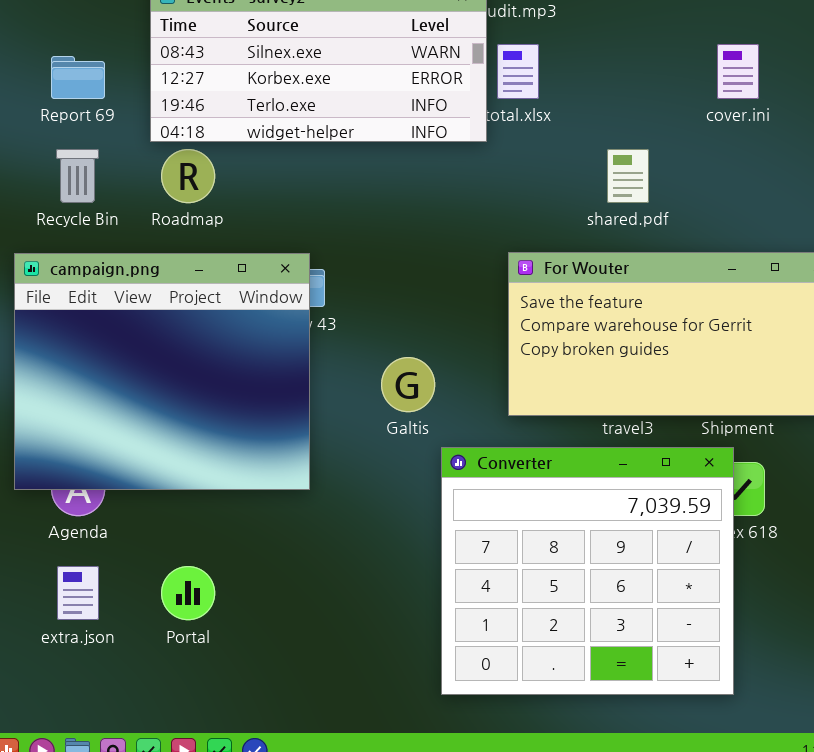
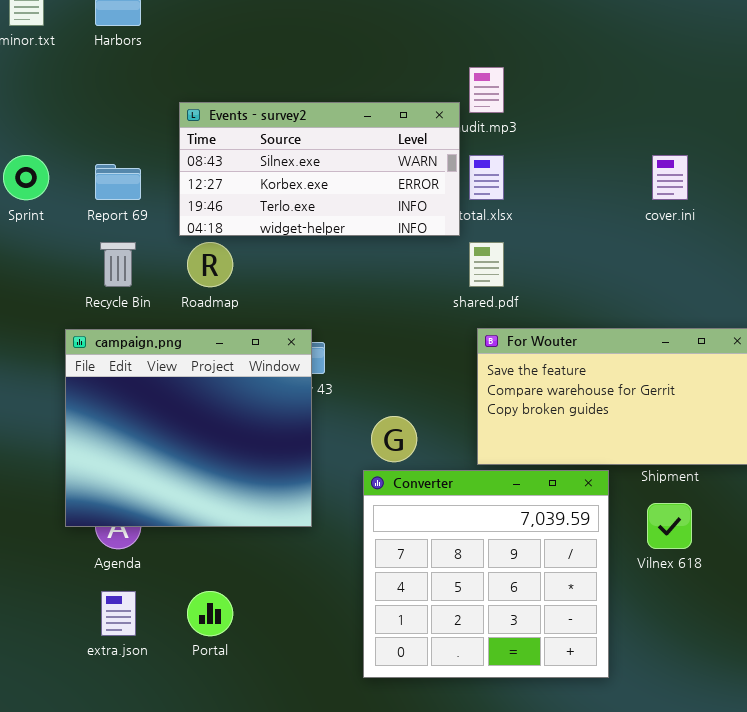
shared.pdf: [607,149,649,203] -> [469,242,504,287], moved
Converter: [441,447,734,695] -> [363,470,609,678], moved

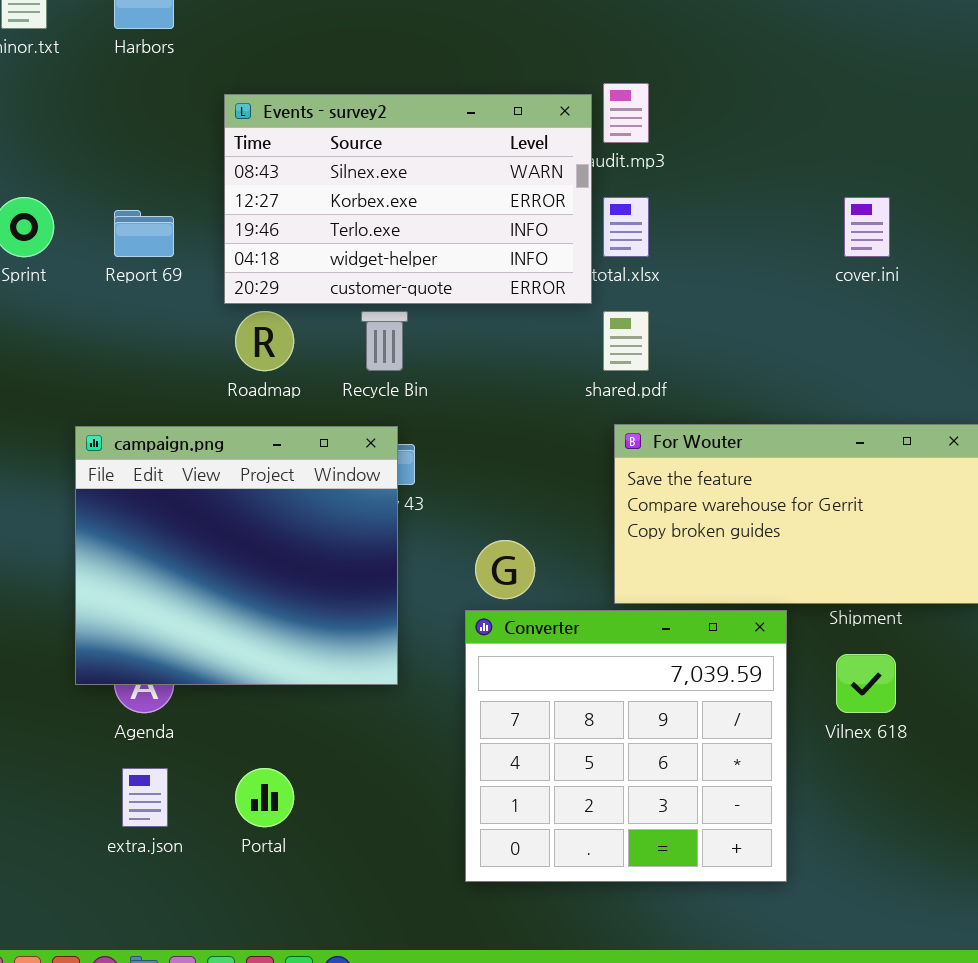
Events - survey2: [179,102,460,236] -> [224,94,592,304], resized
Recycle Bin: [100,242,136,287] -> [361,311,408,371], moved

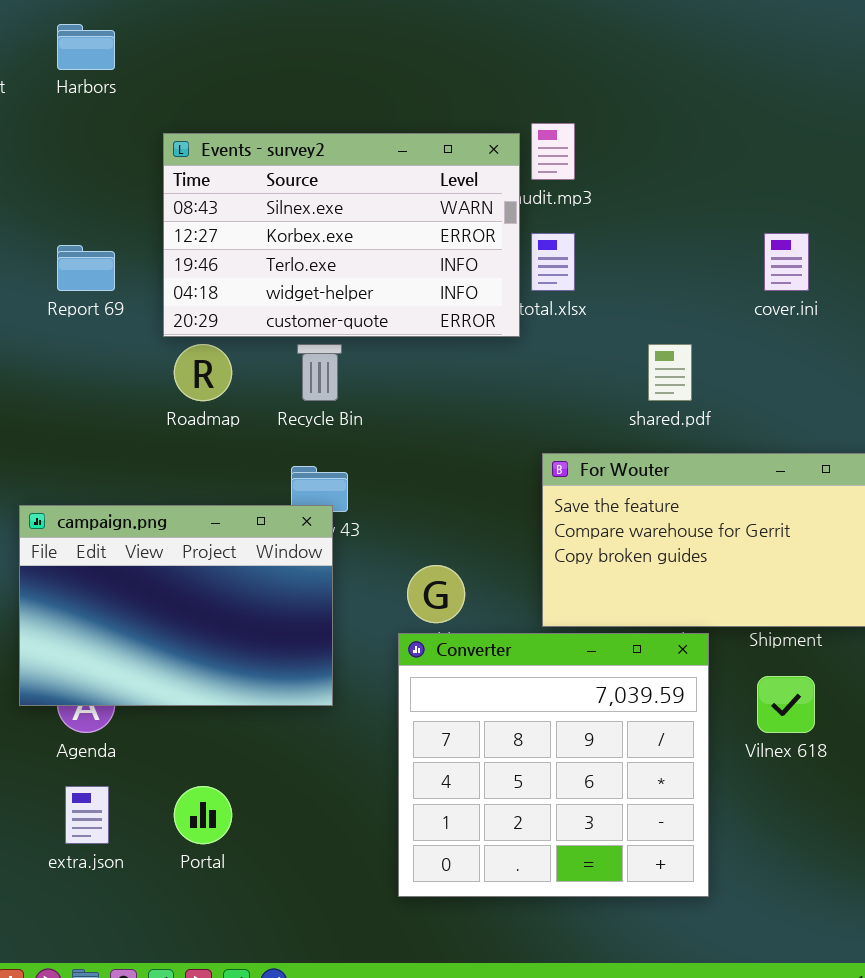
shared.pdf: [603,311,649,371] -> [648,344,692,401], moved
campaign.png: [75,426,398,685] -> [19,505,333,706], resized

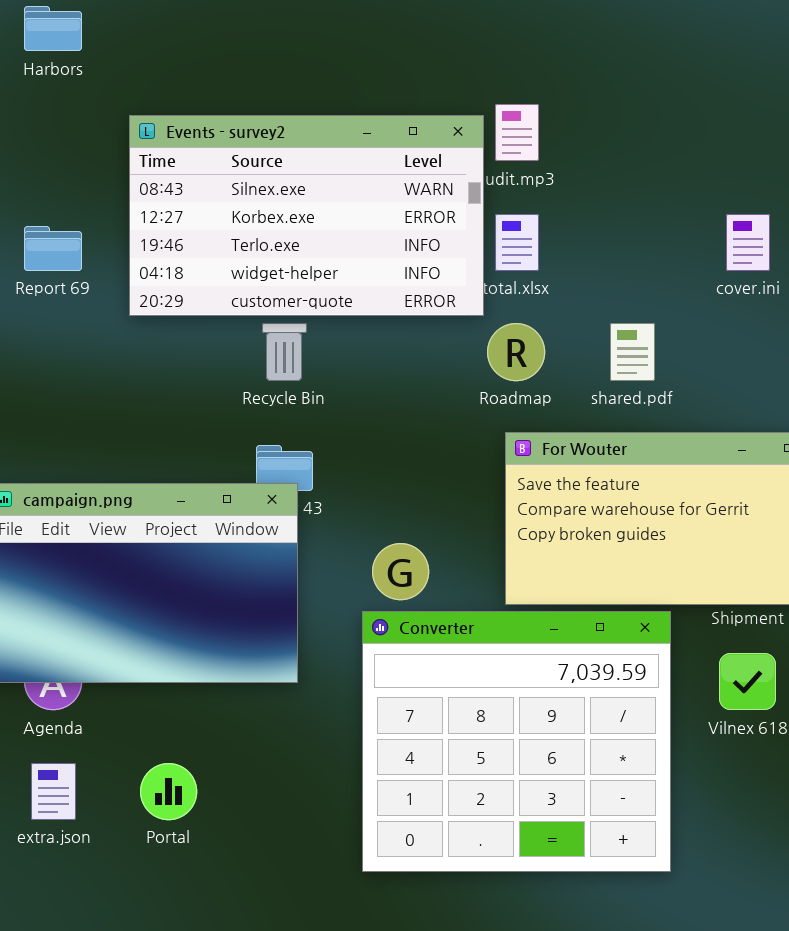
Roadmap: [174,344,232,401] -> [487,323,545,381], moved

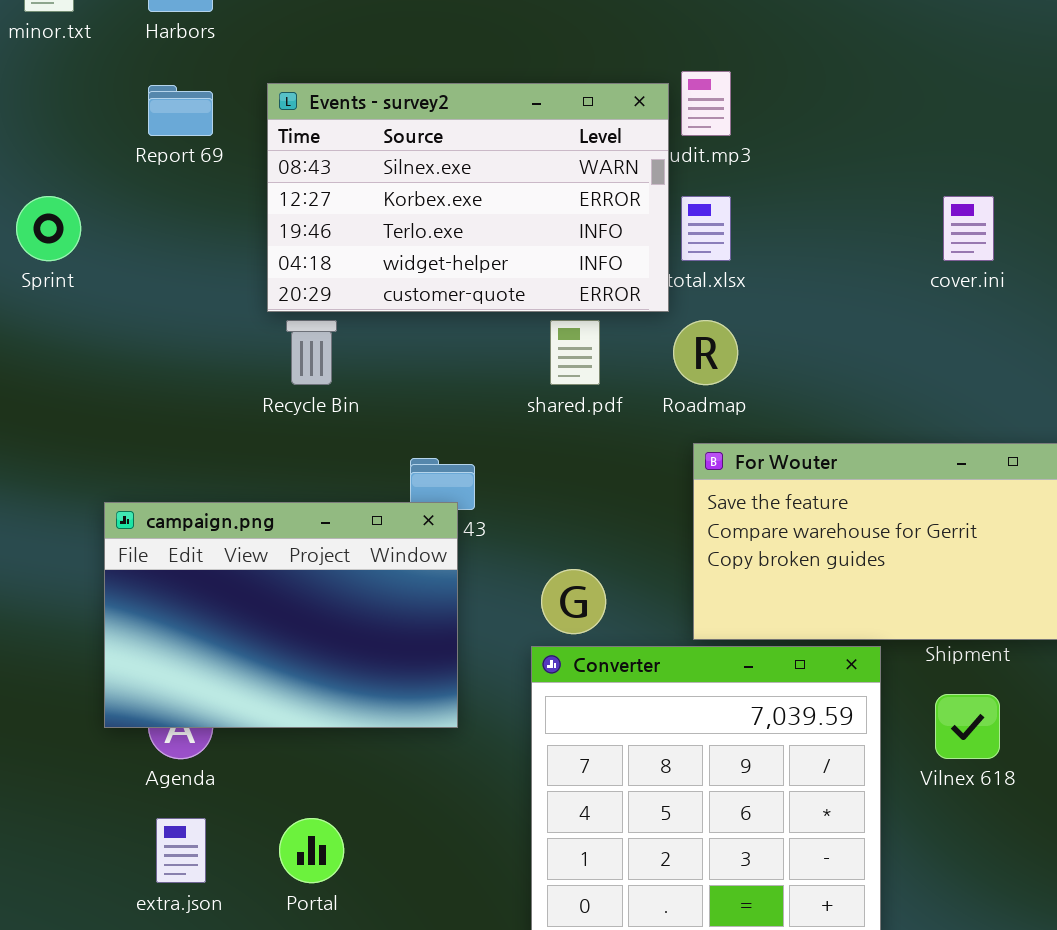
Report 69: [24,226,82,271] -> [148,85,213,136], moved
Recycle Bin: [262,323,307,381] -> [286,320,337,385], moved
shared.pdf: [610,323,655,381] -> [550,320,600,385], moved

